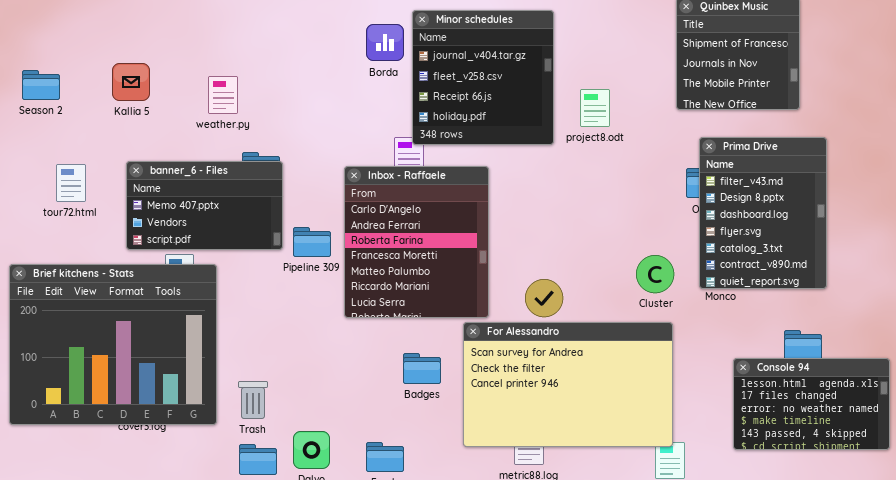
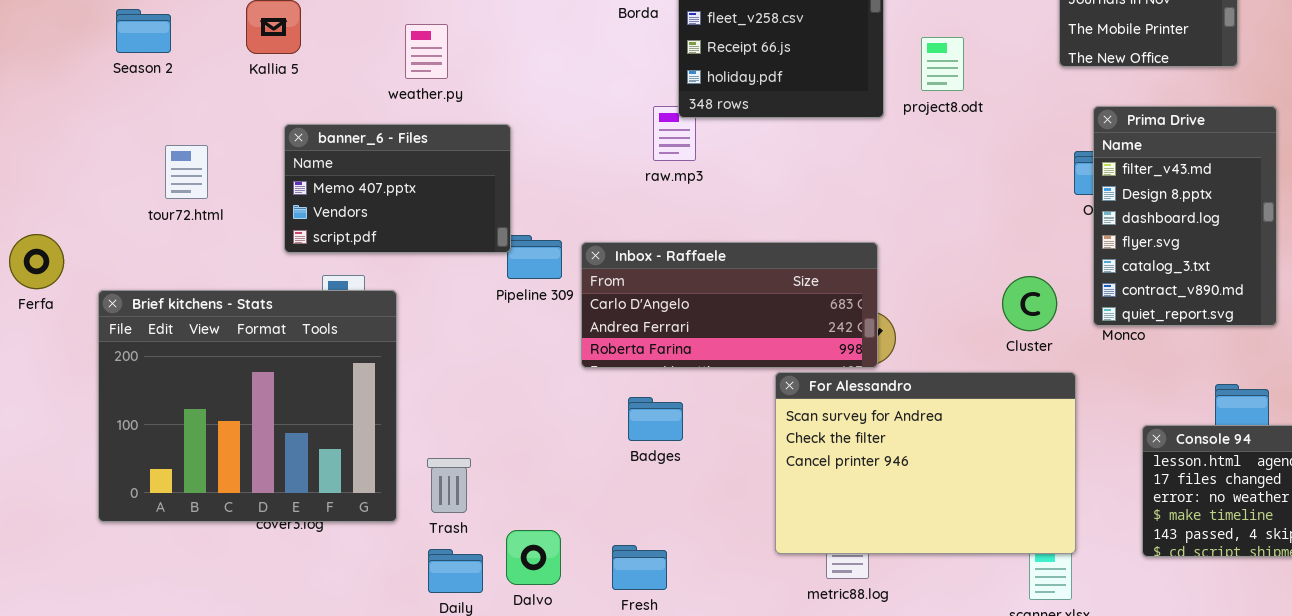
weather.py: [208,76,238,114] -> [405,24,448,79], moved
banner_6 - Files: [126,161,283,250] -> [284,124,511,253], moved
Inbox - Raffaele: [344,166,489,318] -> [581,242,878,368], resized
For Alessandro: [463,322,673,447] -> [775,372,1076,554], moved
Badges: [403,353,441,384] -> [628,397,683,441], moved

